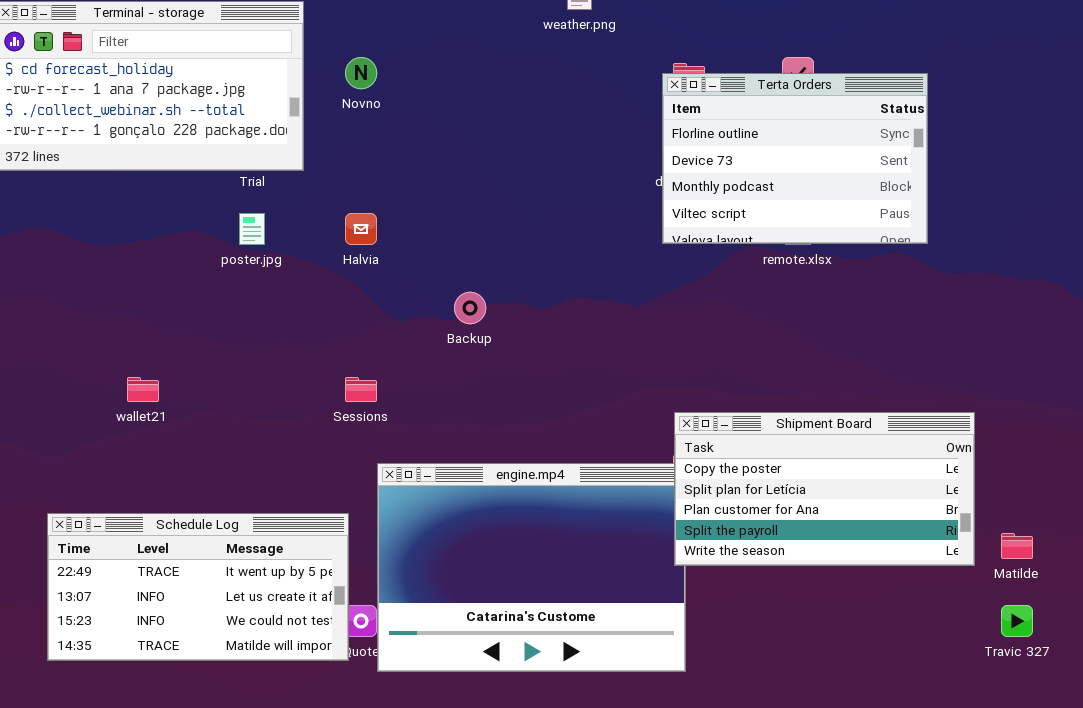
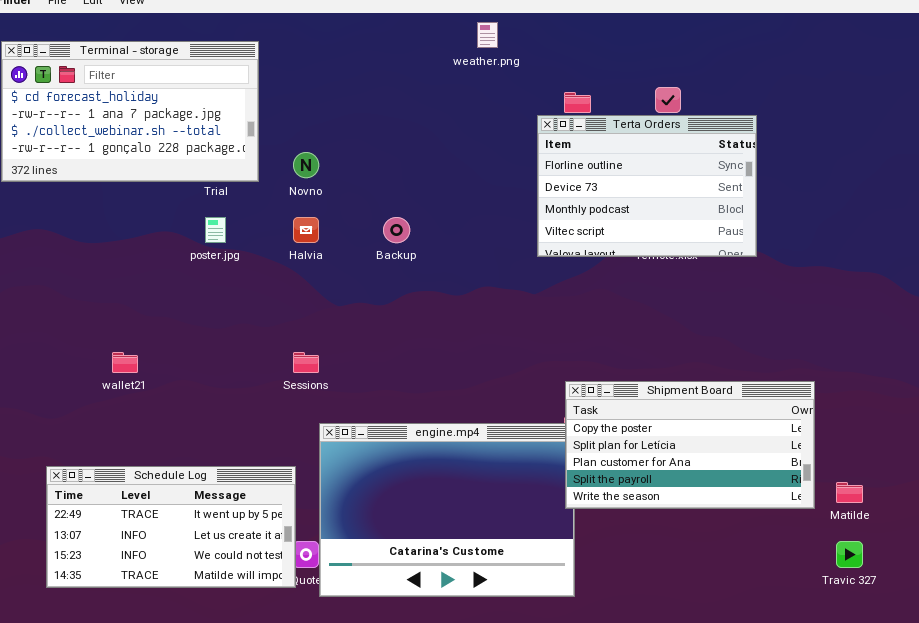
Novno: [345,57,377,89] -> [293,152,319,178], moved
Terta Orders: [662,73,928,244] -> [537,115,757,257], moved
Backup: [454,292,486,324] -> [383,217,410,243], moved

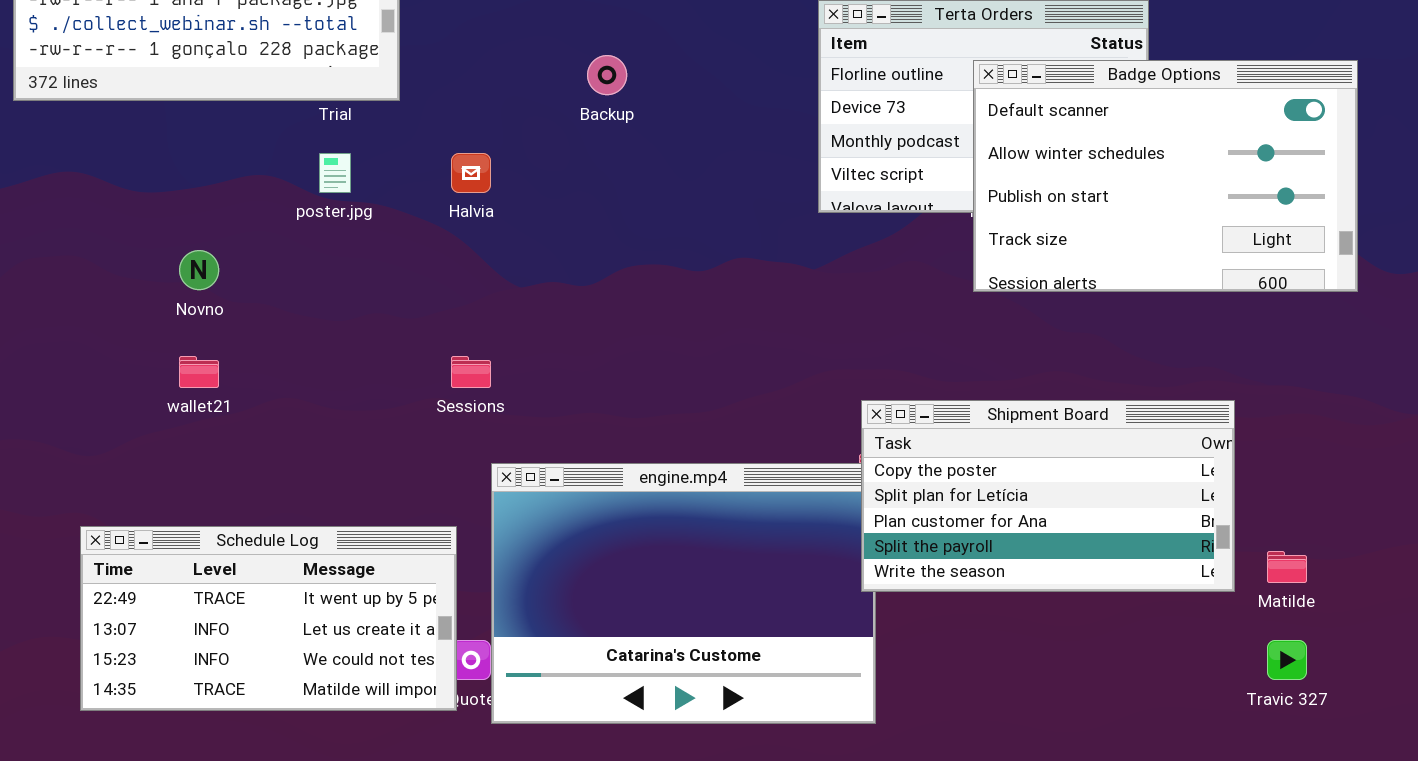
Novno: [293,152,319,178] -> [179,250,219,290], moved
Badge Options: none -> [973,60,1358,292], opened
Backup: [383,217,410,243] -> [587,55,627,95], moved

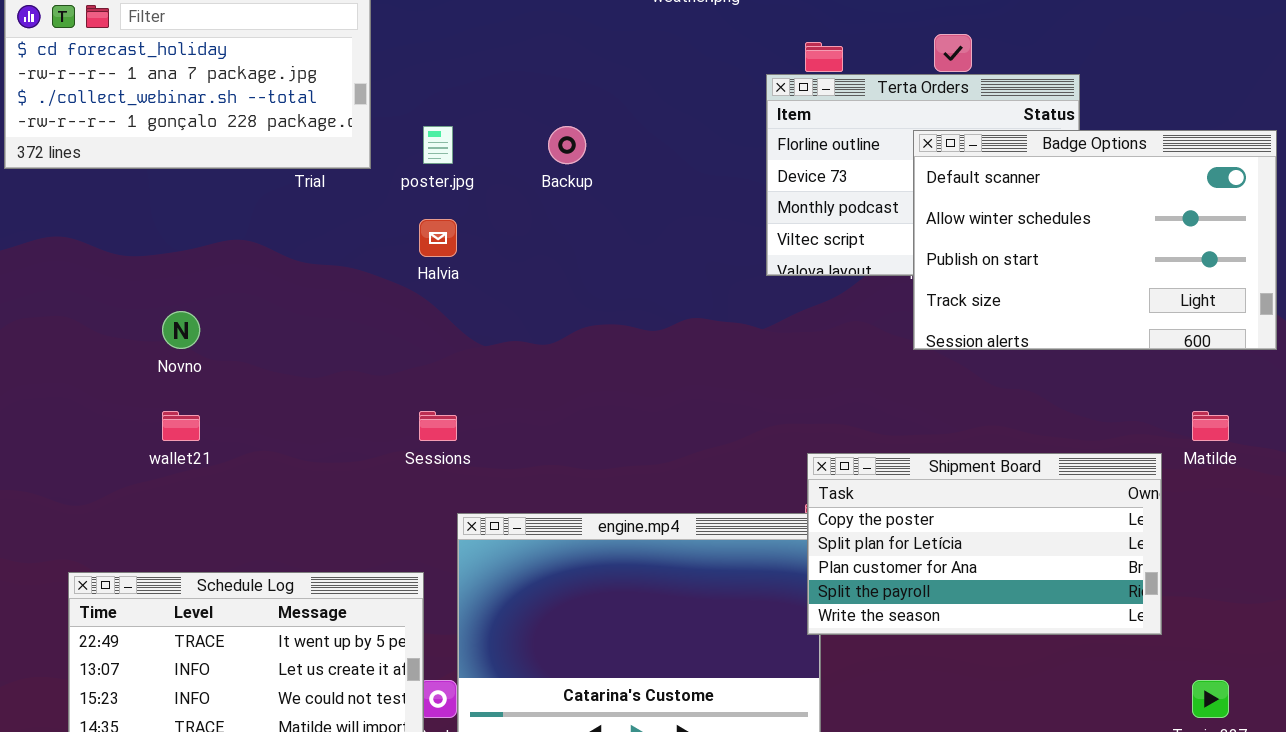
poster.jpg: [319,153,351,193] -> [423,126,453,164], moved
Matilde: [1267,551,1307,583] -> [1192,411,1229,441], moved

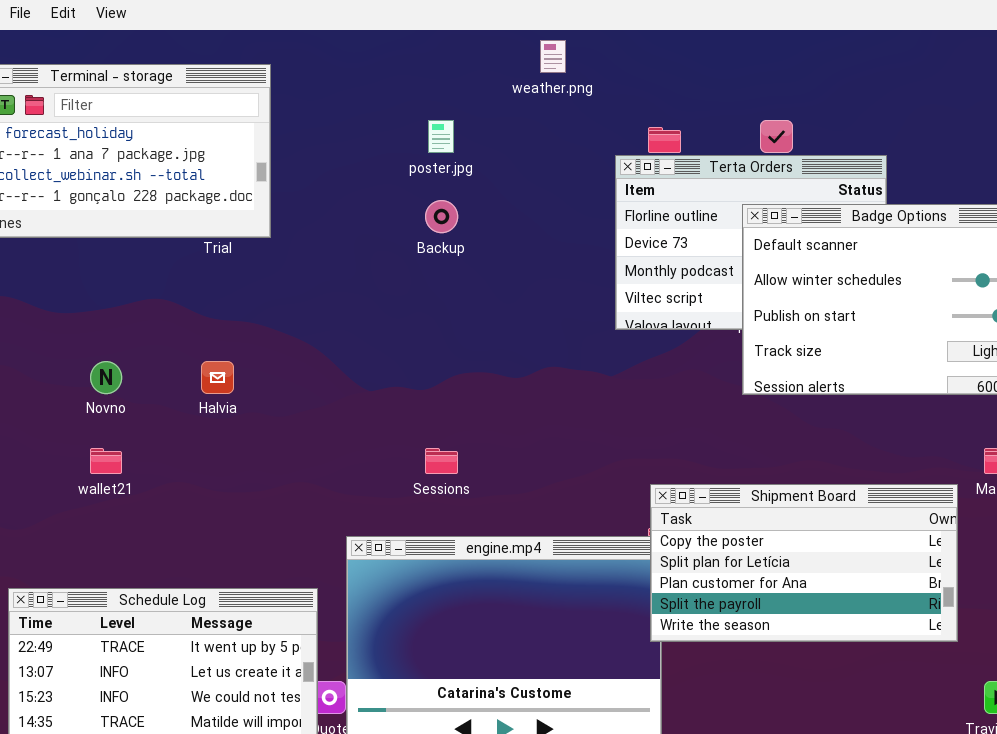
poster.jpg: [423,126,453,164] -> [428,120,454,153], moved
Halvia: [419,219,457,257] -> [201,361,234,394], moved
Sessions: [419,411,457,441] -> [425,448,458,474], moved

